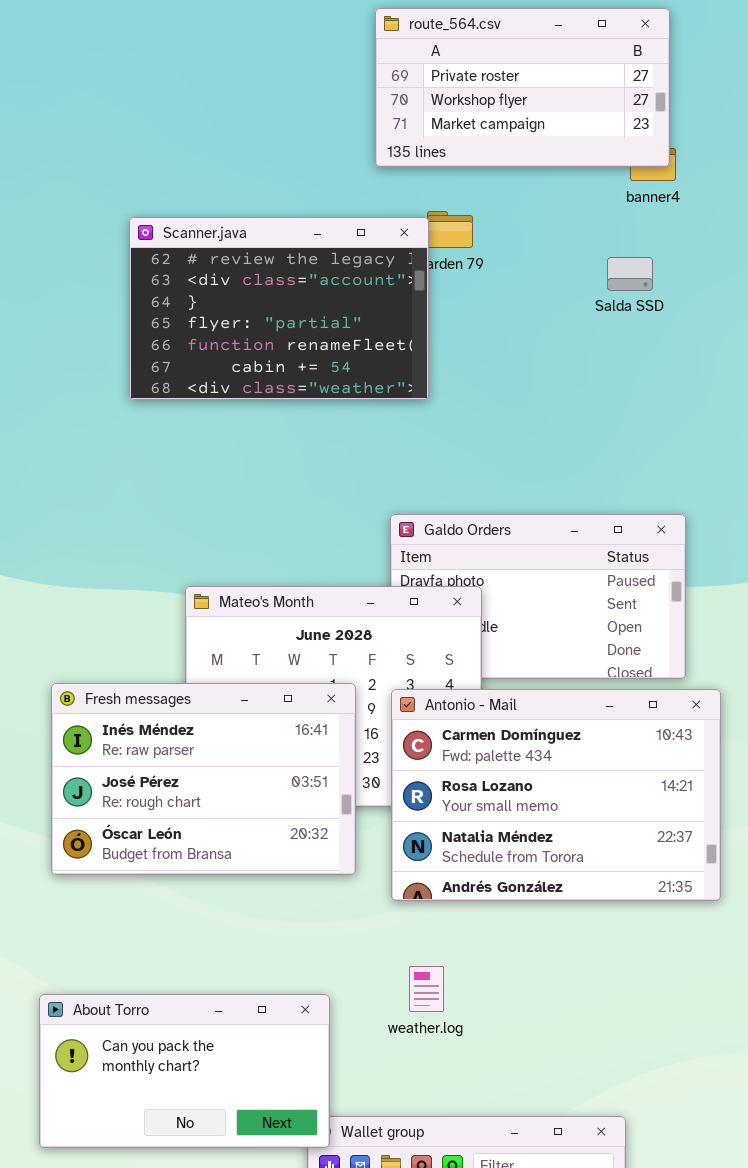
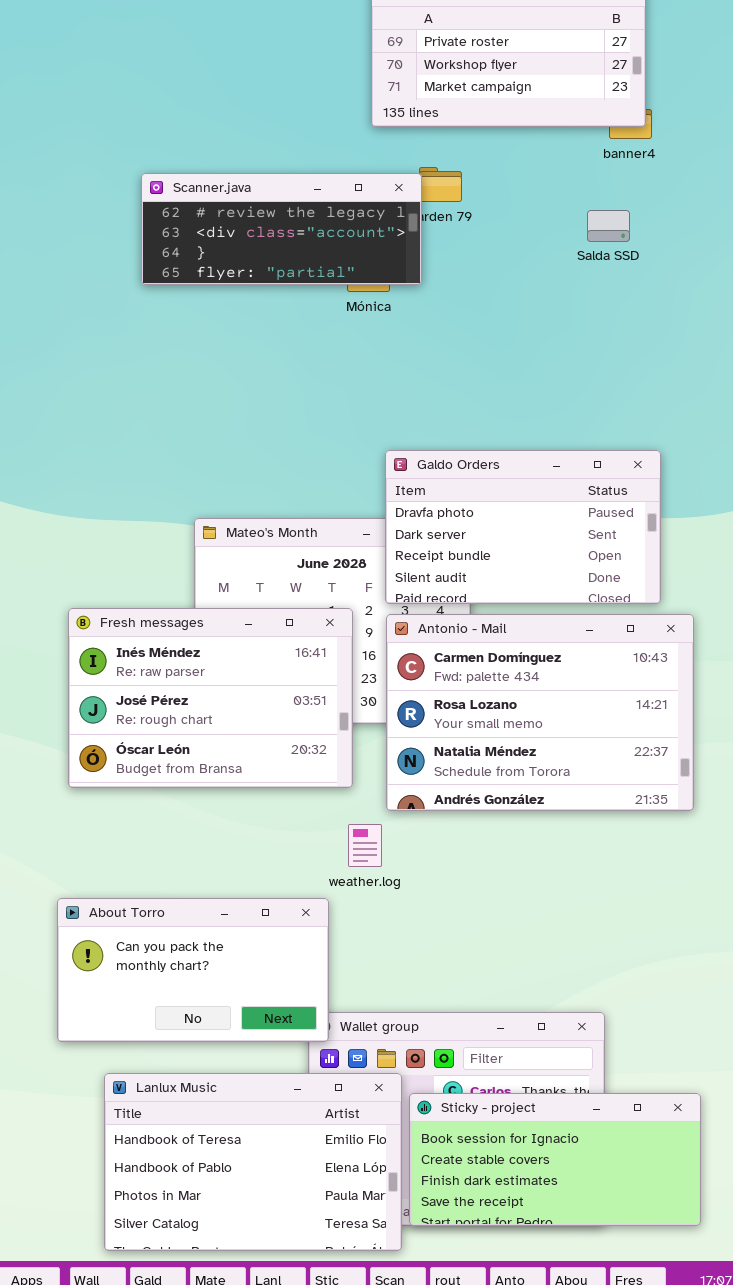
Scanner.java: [129,217,429,400] -> [141,173,422,285], resized
Galdo Orders: [390,514,686,679] -> [385,450,661,604], raised
weather.log: [409,966,444,1012] -> [348,824,382,867], moved

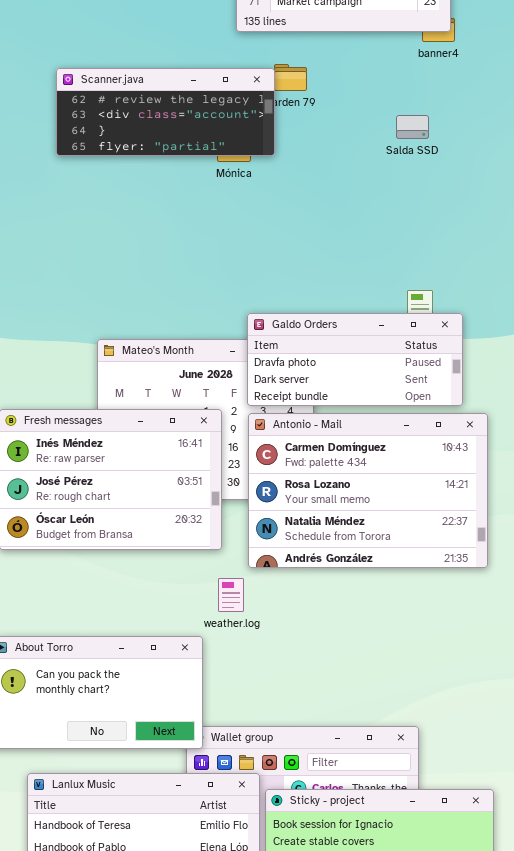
Salda SSD: [587,210,630,242] -> [396,115,429,139], moved
Galdo Orders: [385,450,661,604] -> [247,313,463,406], resized

